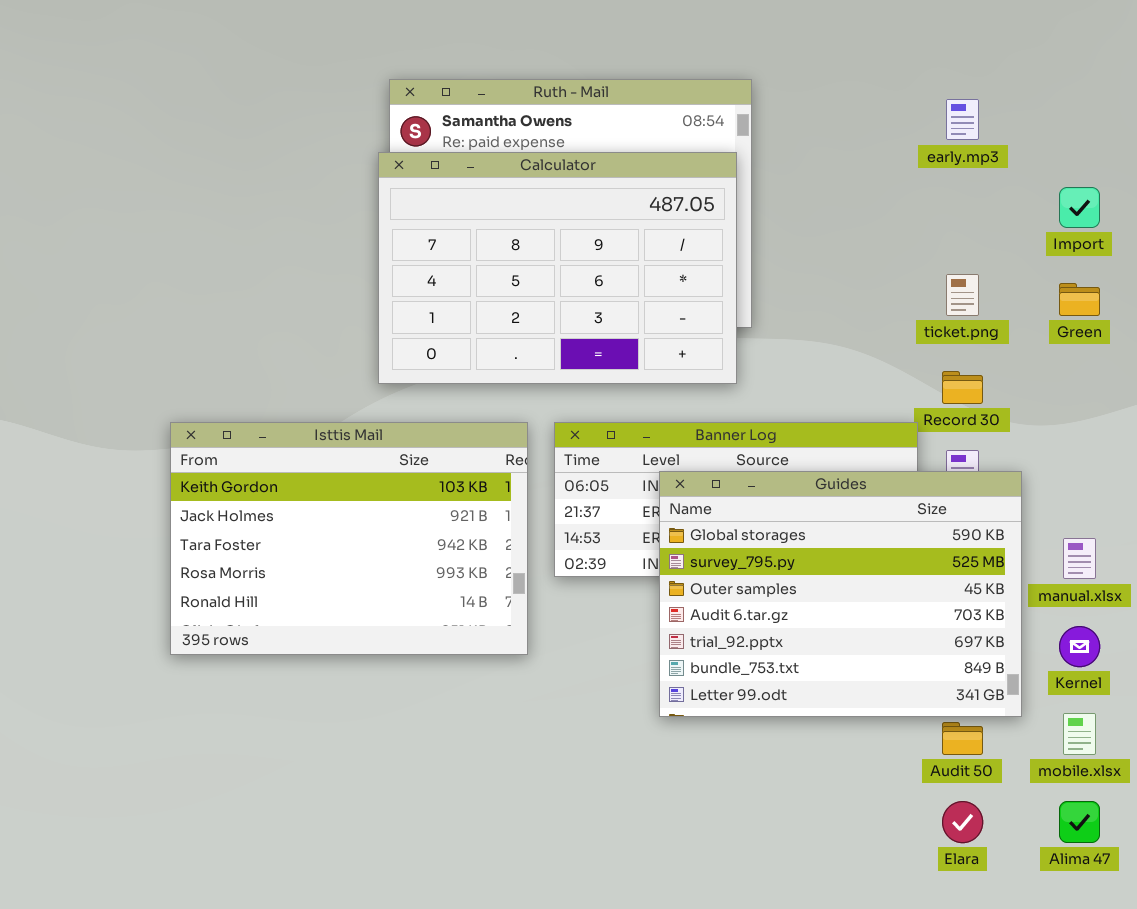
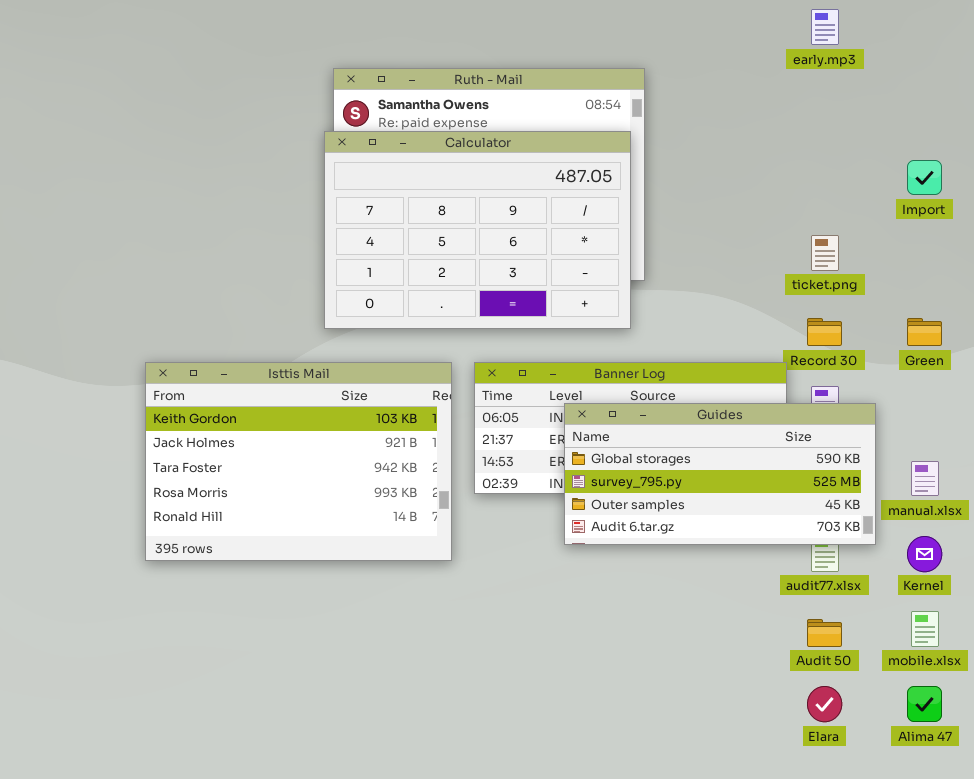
early.mp3: [946,99,979,140] -> [811,9,839,45], moved
Green: [1059,283,1100,316] -> [907,318,942,346], moved
Guides: [659,471,1022,717] -> [564,403,876,545], resized

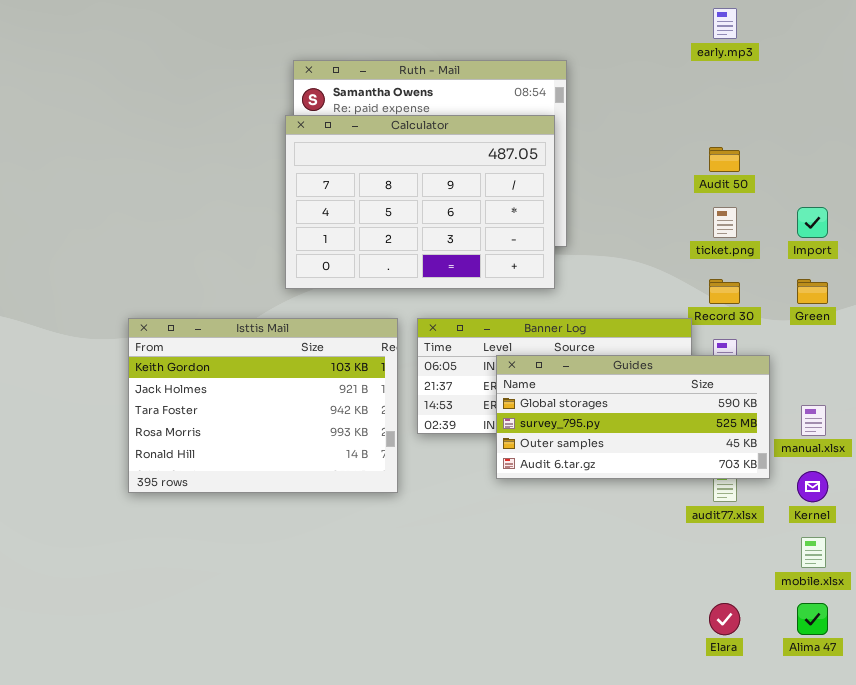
Import: [907,160,942,195] -> [797,207,828,238], moved
Audit 50: [807,619,842,647] -> [709,147,740,172], moved

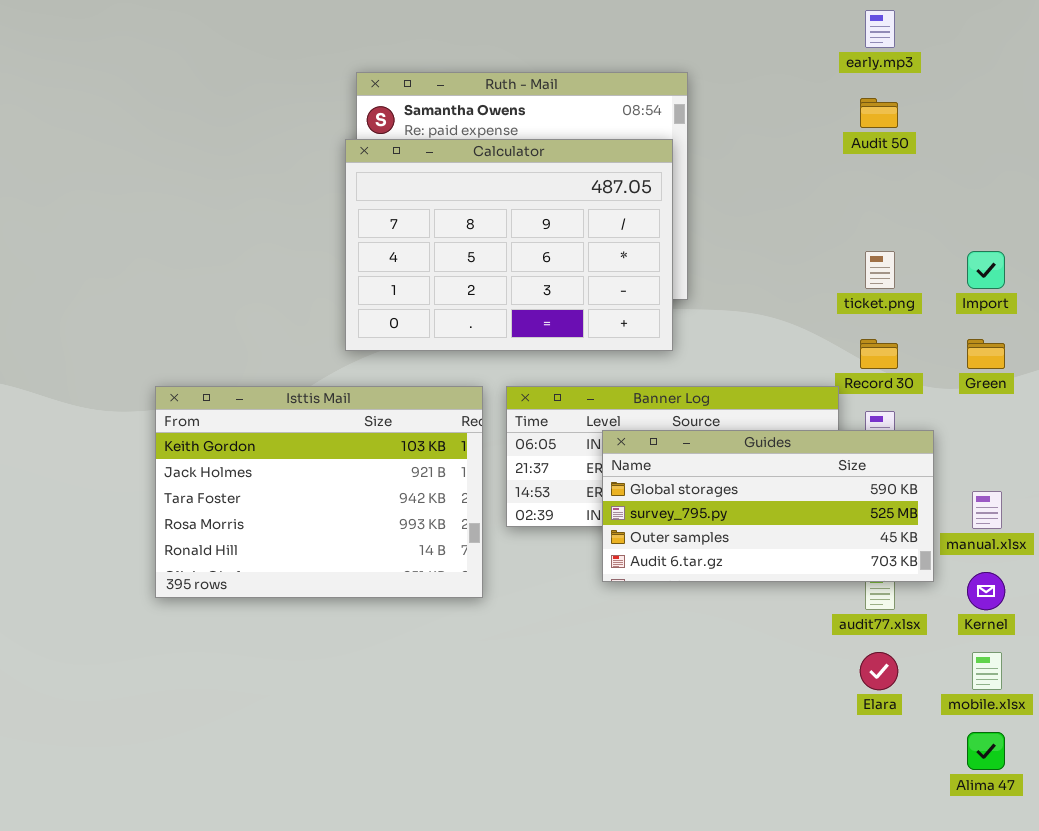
Audit 50: [709,147,740,172] -> [860,98,898,128], moved
Elara: [709,603,740,635] -> [860,652,898,690], moved

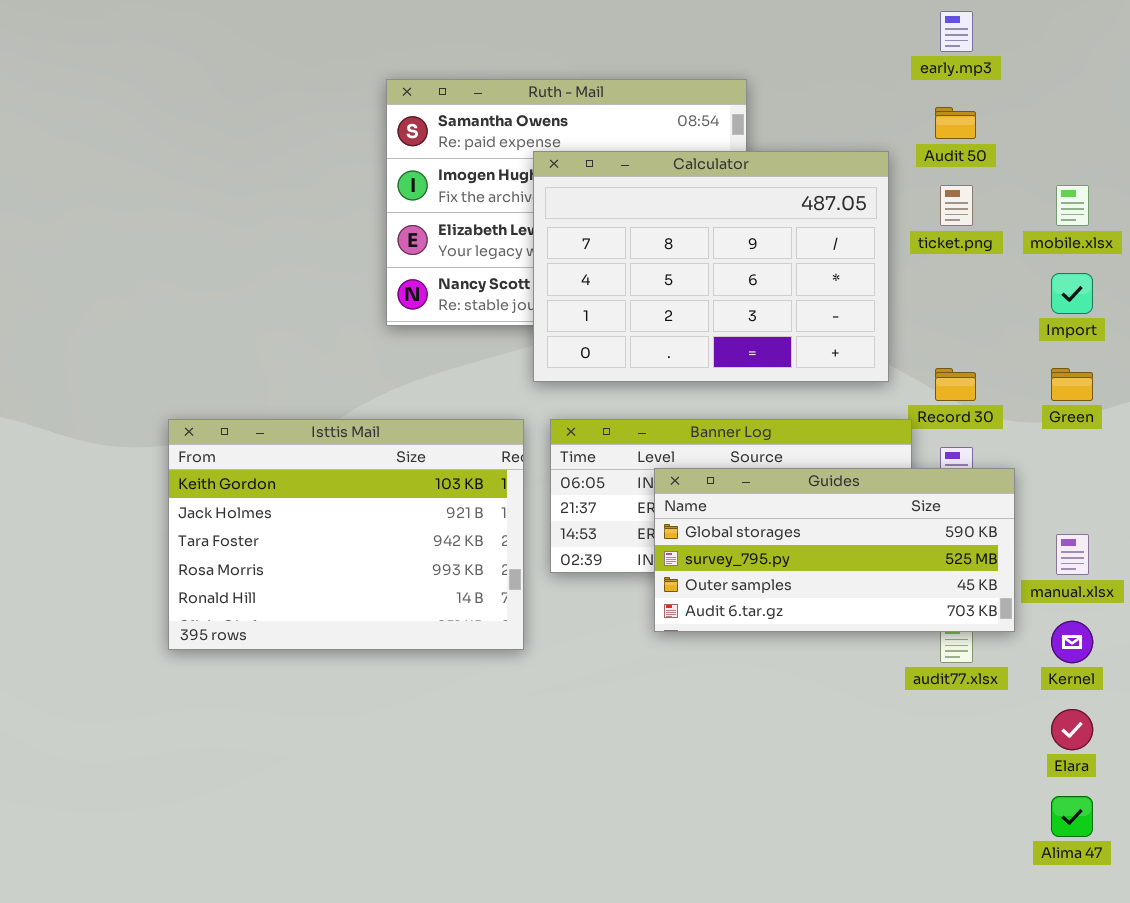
Calculator: [345,139,673,351] -> [533,151,889,382], moved
ticket.png: [865,251,895,289] -> [940,185,973,226], moved
Elara: [860,652,898,690] -> [1051,709,1093,750], moved
mobile.xlsx: [972,652,1002,690] -> [1056,185,1089,226], moved

